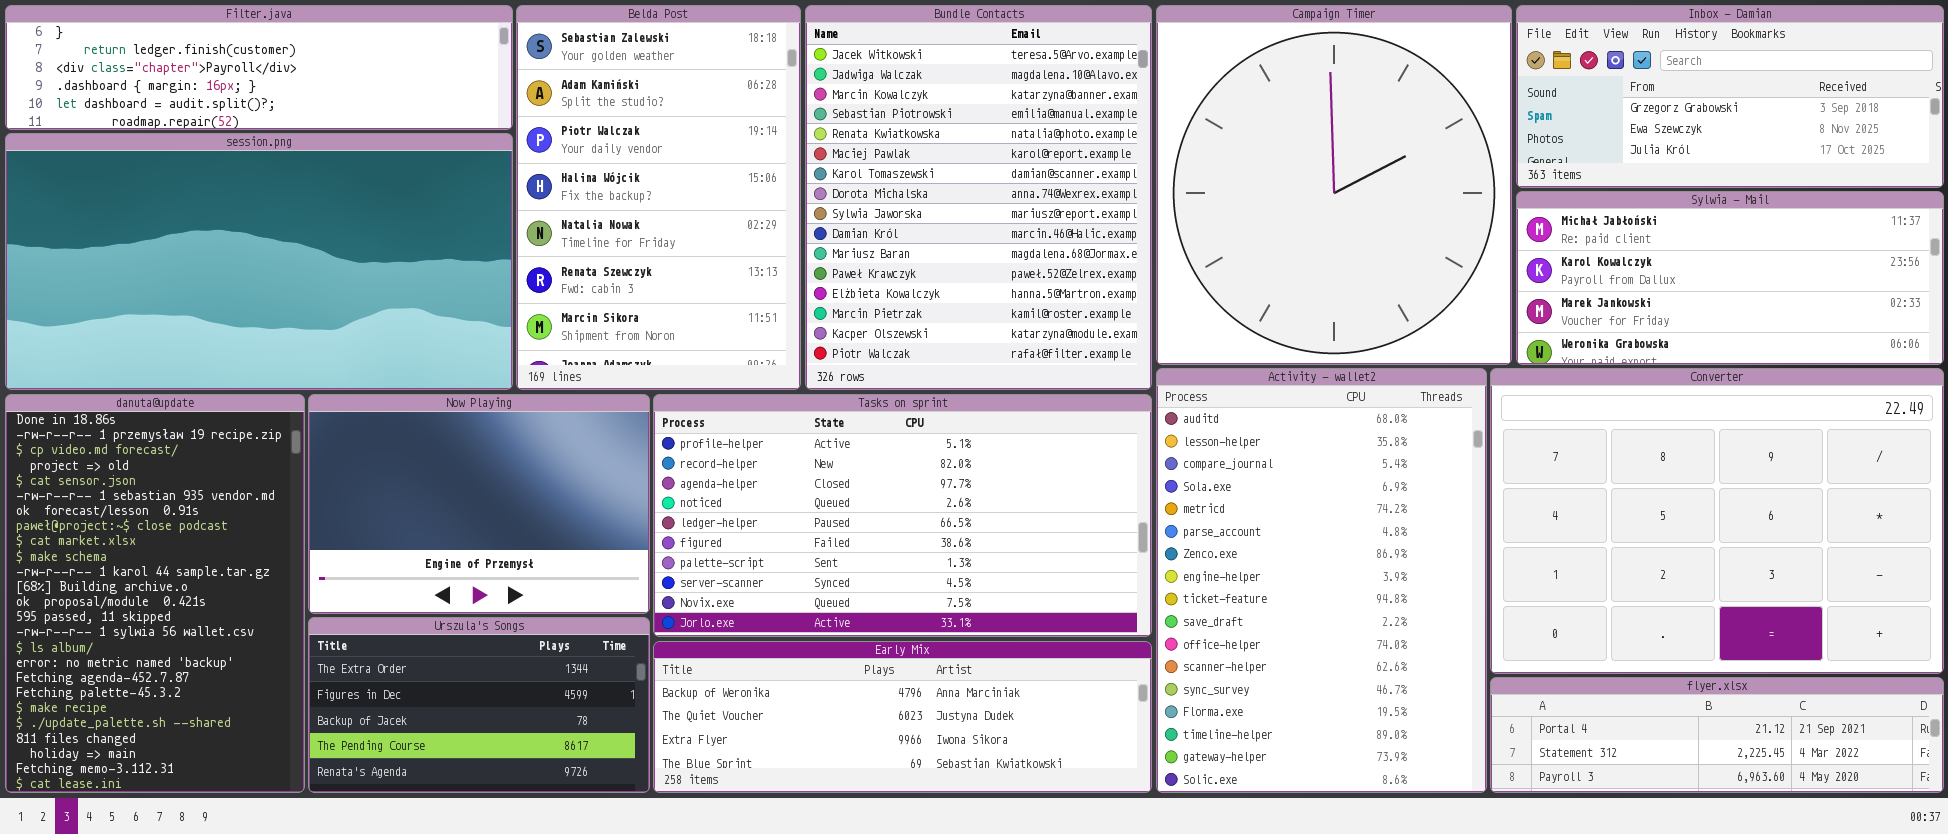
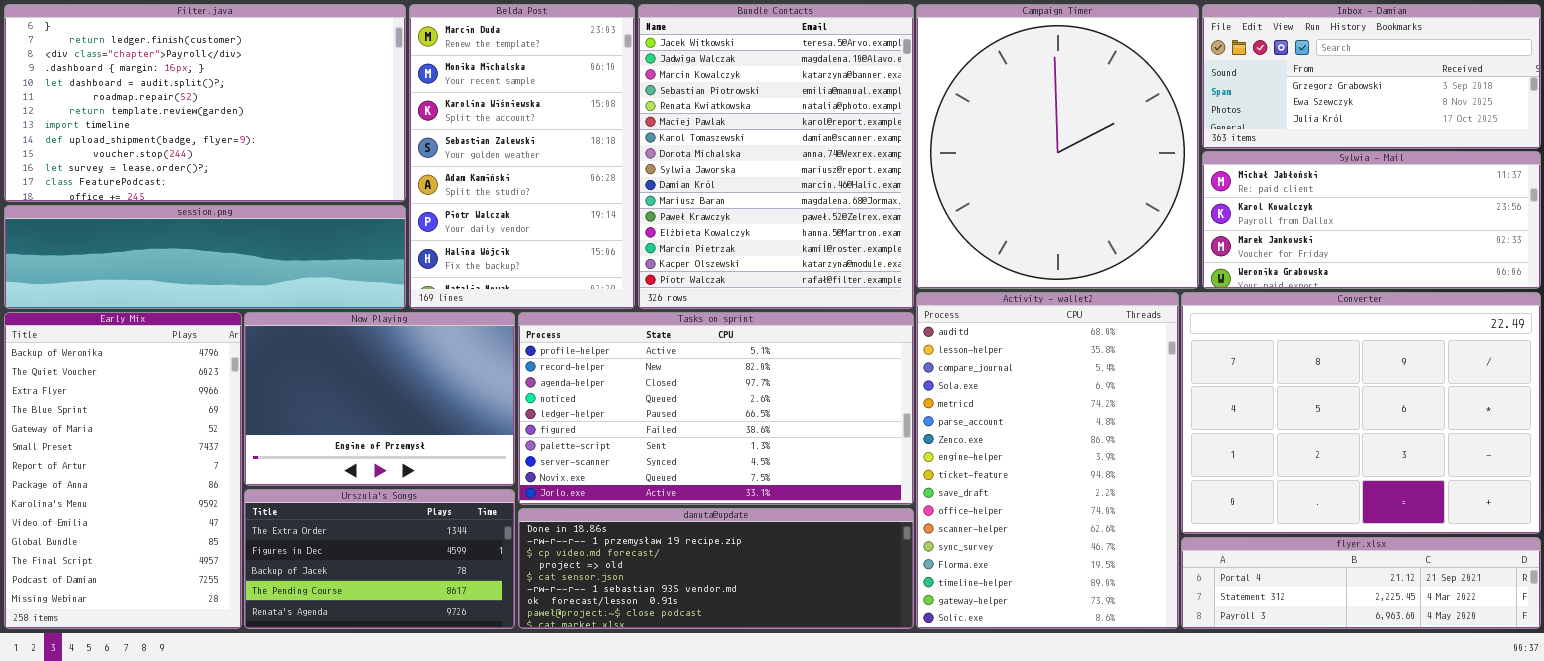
Filter.java: [5,5,513,130] -> [4,4,406,202], resized
Belda Post: [516,5,801,390] -> [409,4,635,309], scrolled up 3 rows
session.png: [5,133,513,390] -> [4,205,406,309], resized
danuta@update: [5,394,305,793] -> [518,508,914,629], moved, resized
Early Mix: [653,641,1152,793] -> [4,312,242,629], moved, resized

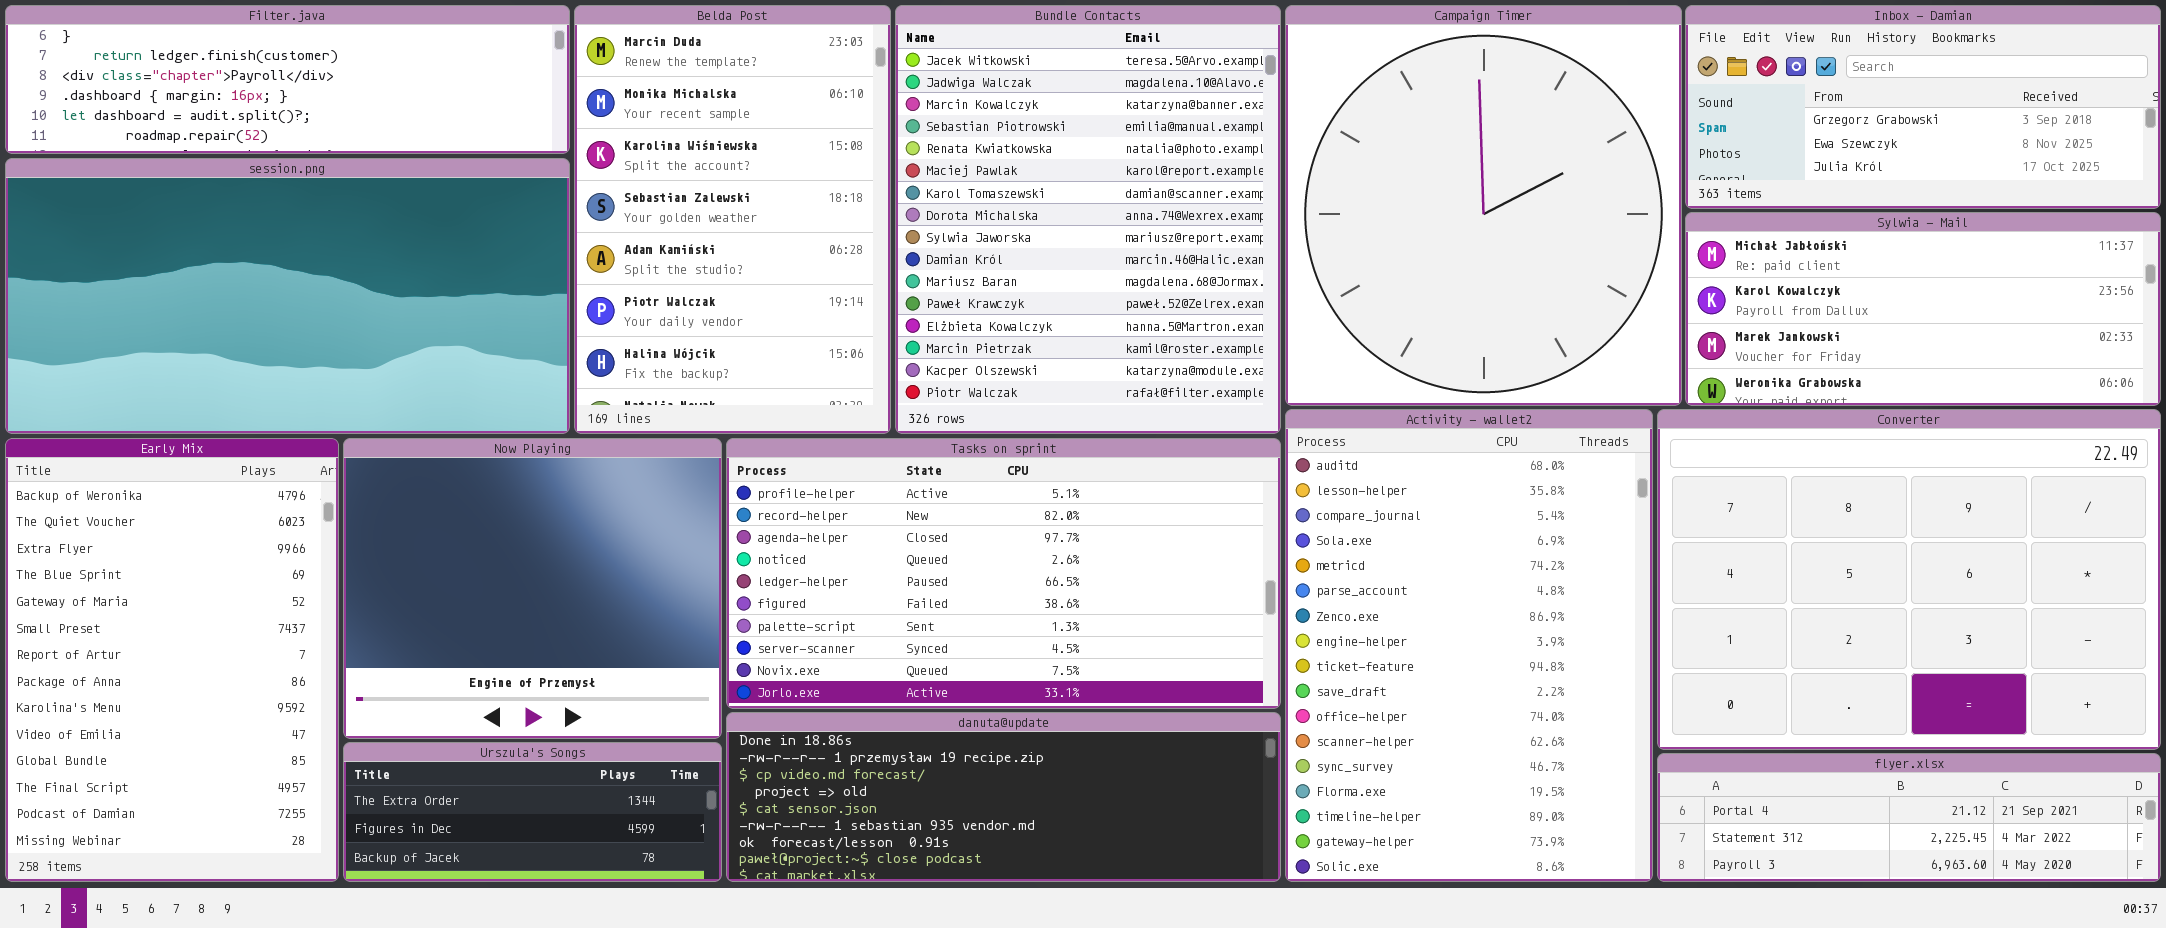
Filter.java: [4,4,406,202] -> [5,5,570,154], resized
session.png: [4,205,406,309] -> [5,158,570,434], resized
Now Playing: [244,312,515,486] -> [343,438,722,739], resized
Urszula's Songs: [244,489,515,629] -> [343,742,722,882], resized

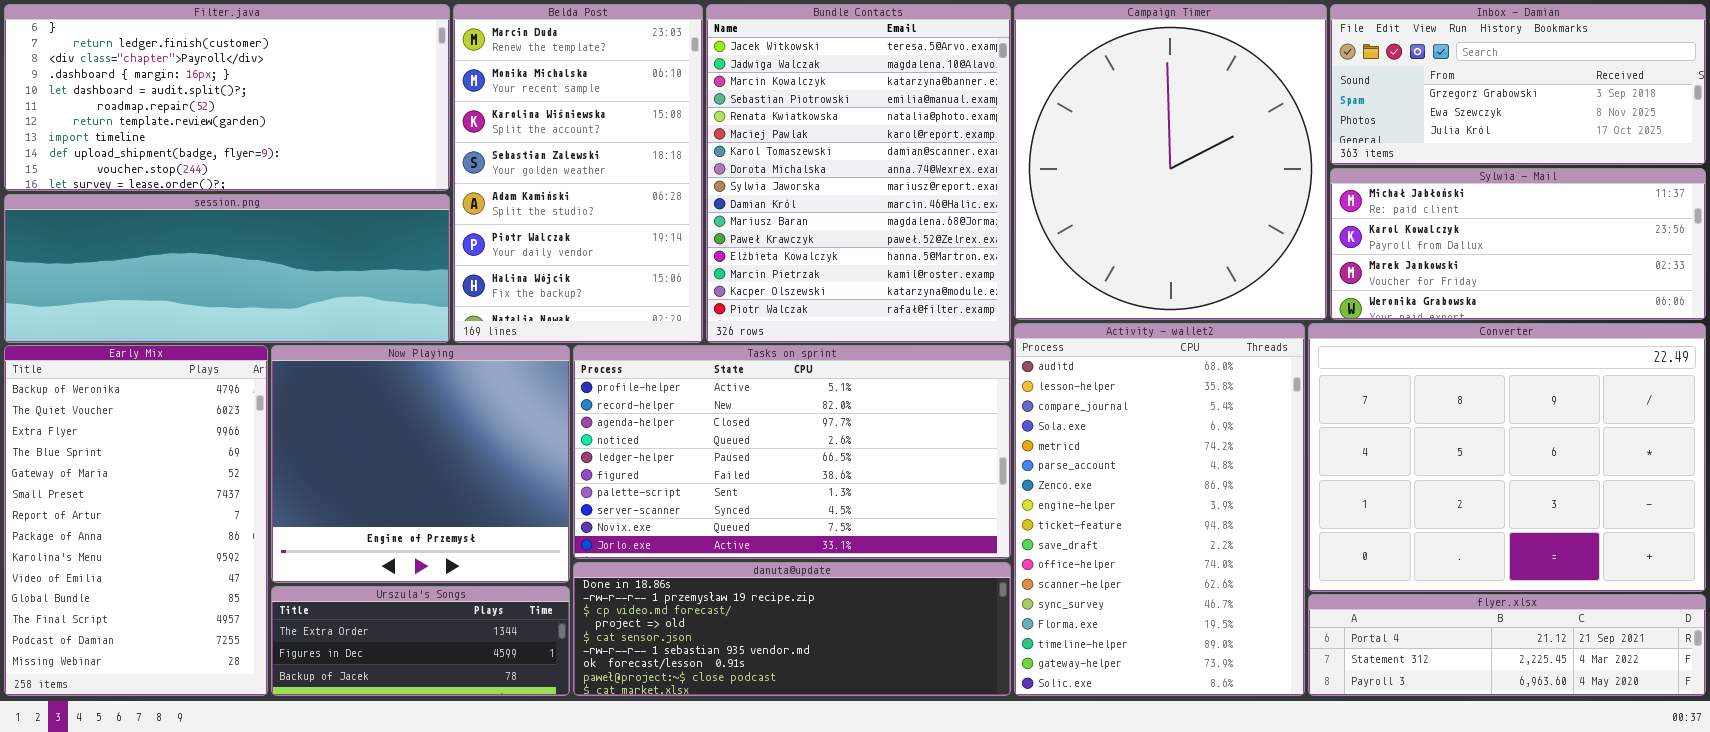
Filter.java: [5,5,570,154] -> [4,4,450,191], resized
session.png: [5,158,570,434] -> [4,194,450,343], resized

